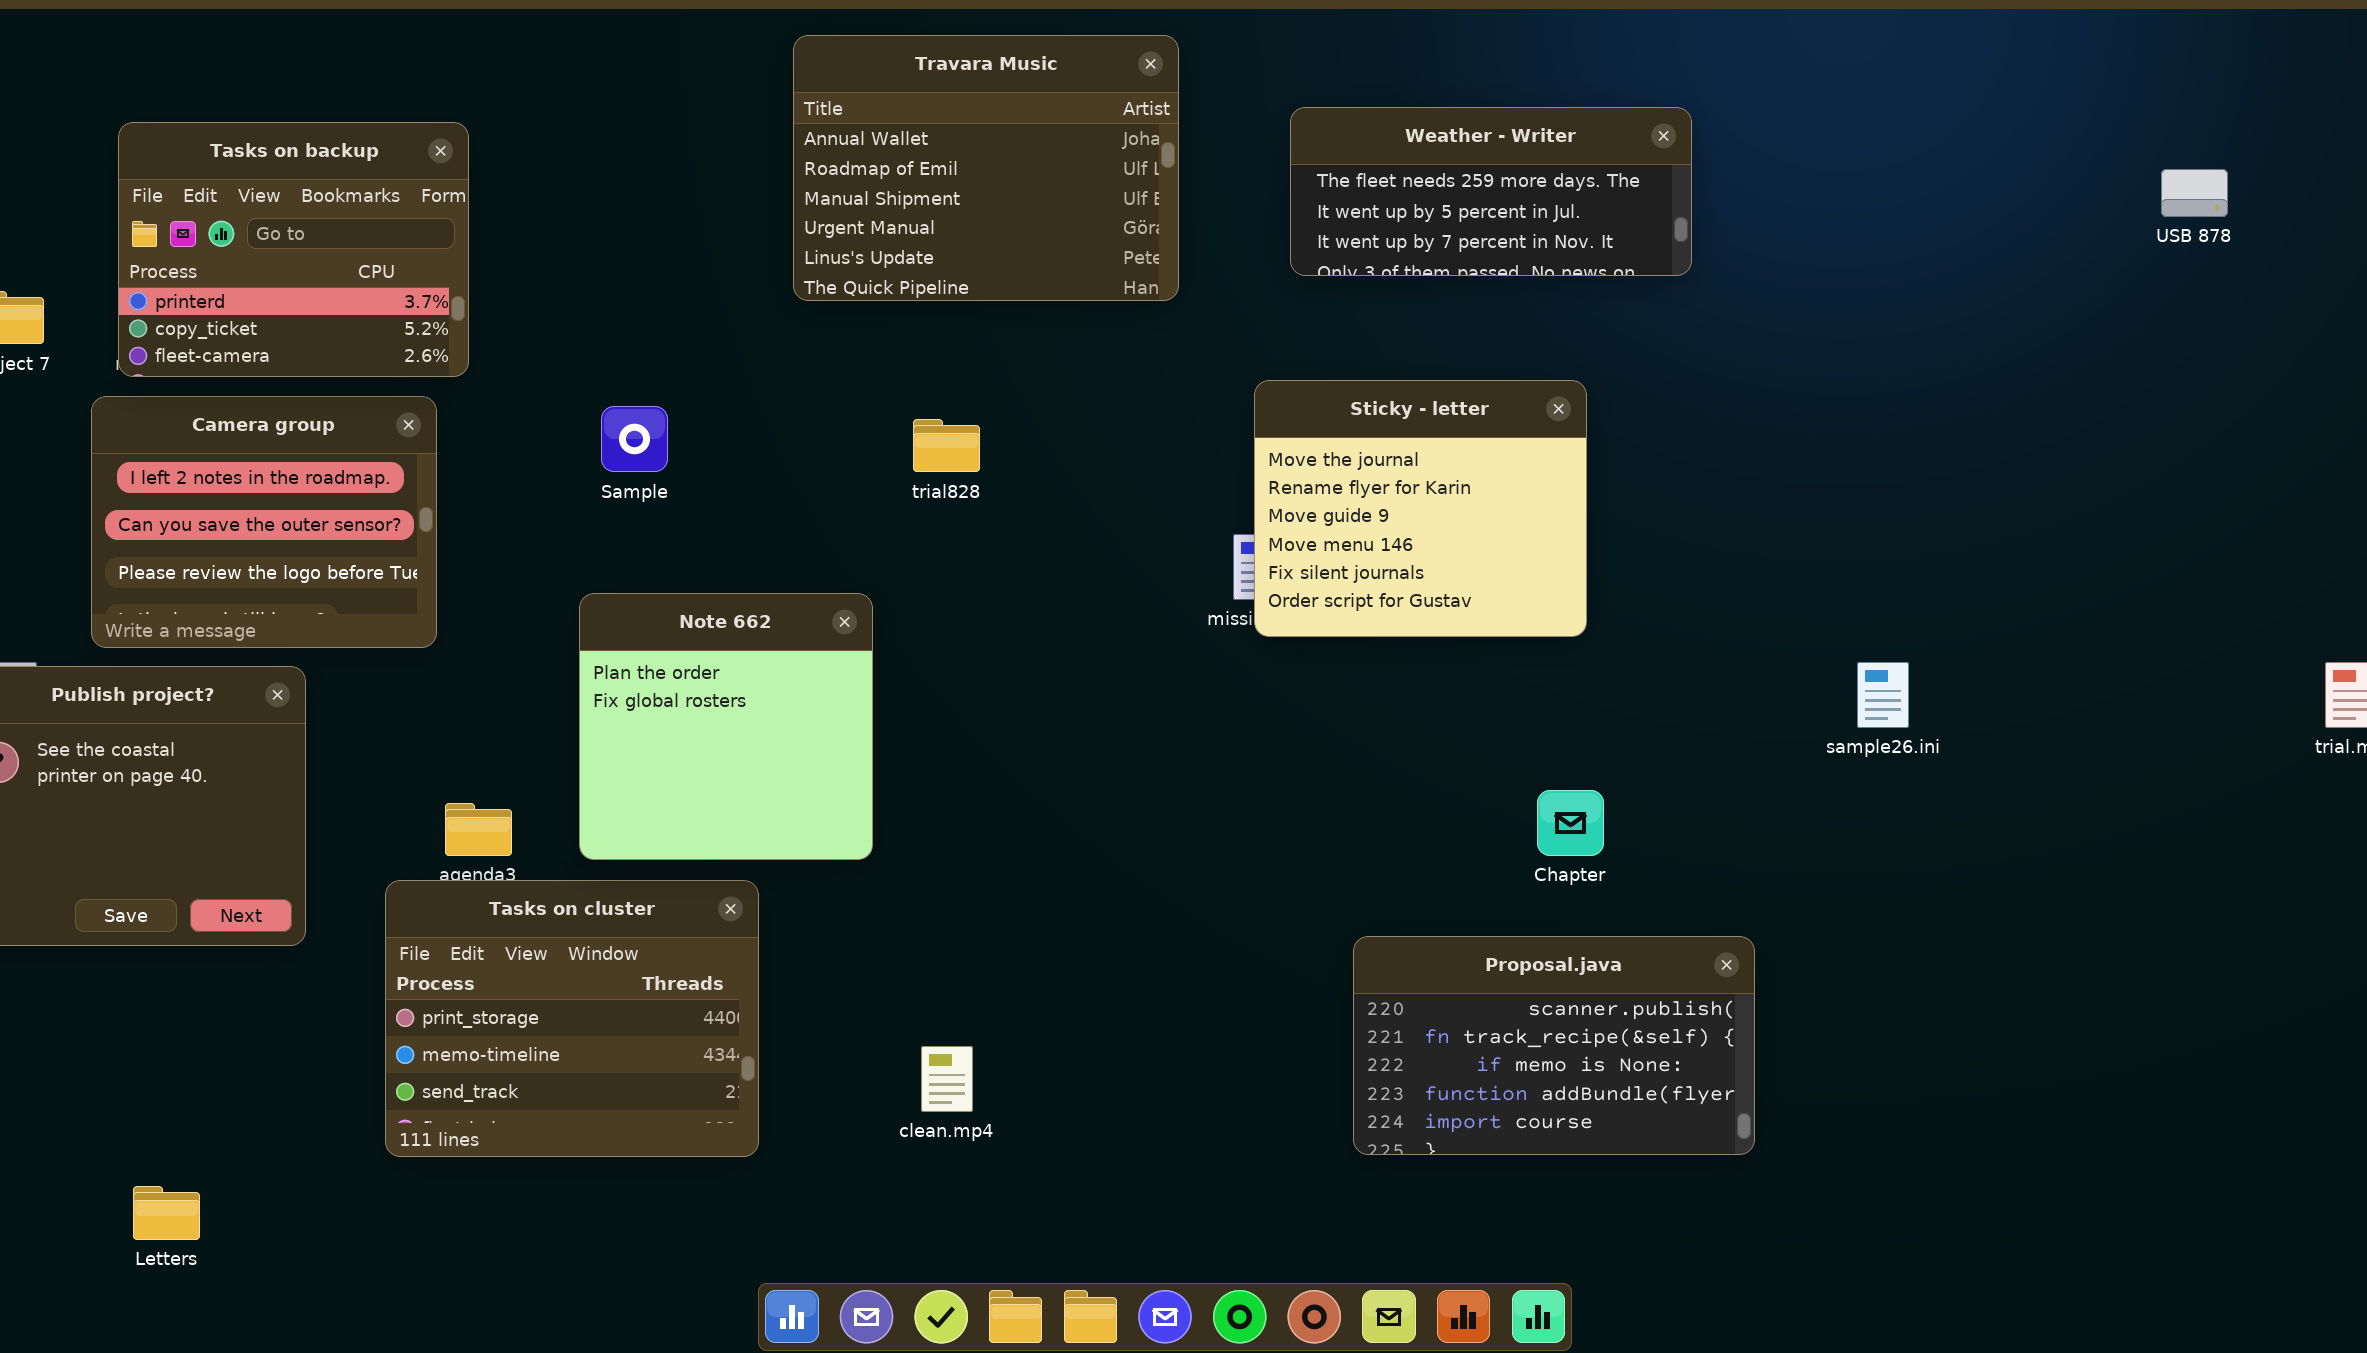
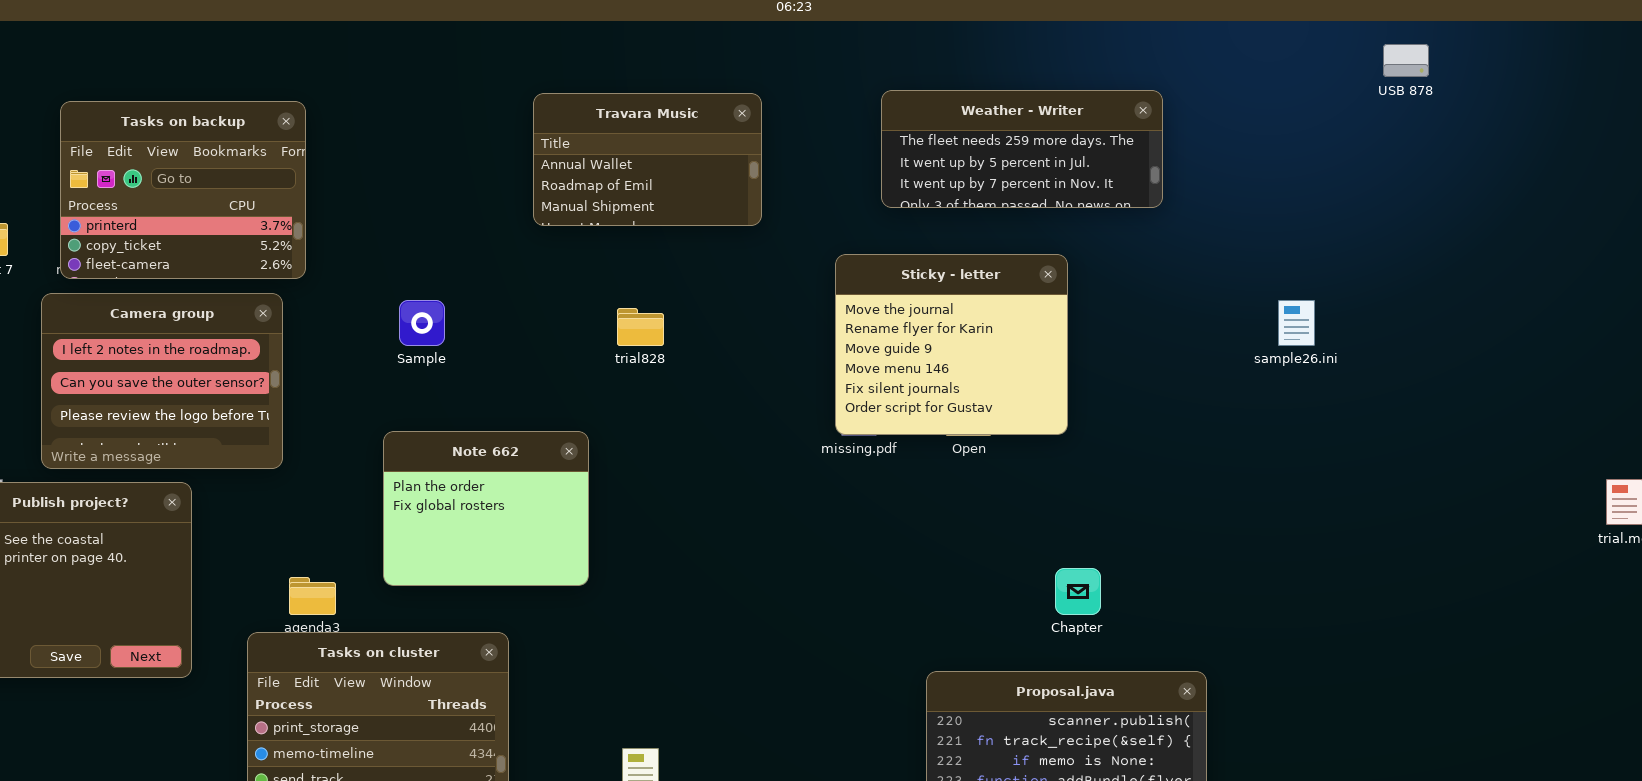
Travara Music: [793,35,1179,301] -> [533,93,762,226], resized
USB 878: [2161,169,2228,217] -> [1383,44,1429,77], moved
Sticky - letter: [1254,380,1587,637] -> [835,254,1068,435], moved
Note 662: [579,593,873,860] -> [383,431,589,586], resized
sample26.ini: [1857,662,1909,728] -> [1278,300,1315,346], moved

